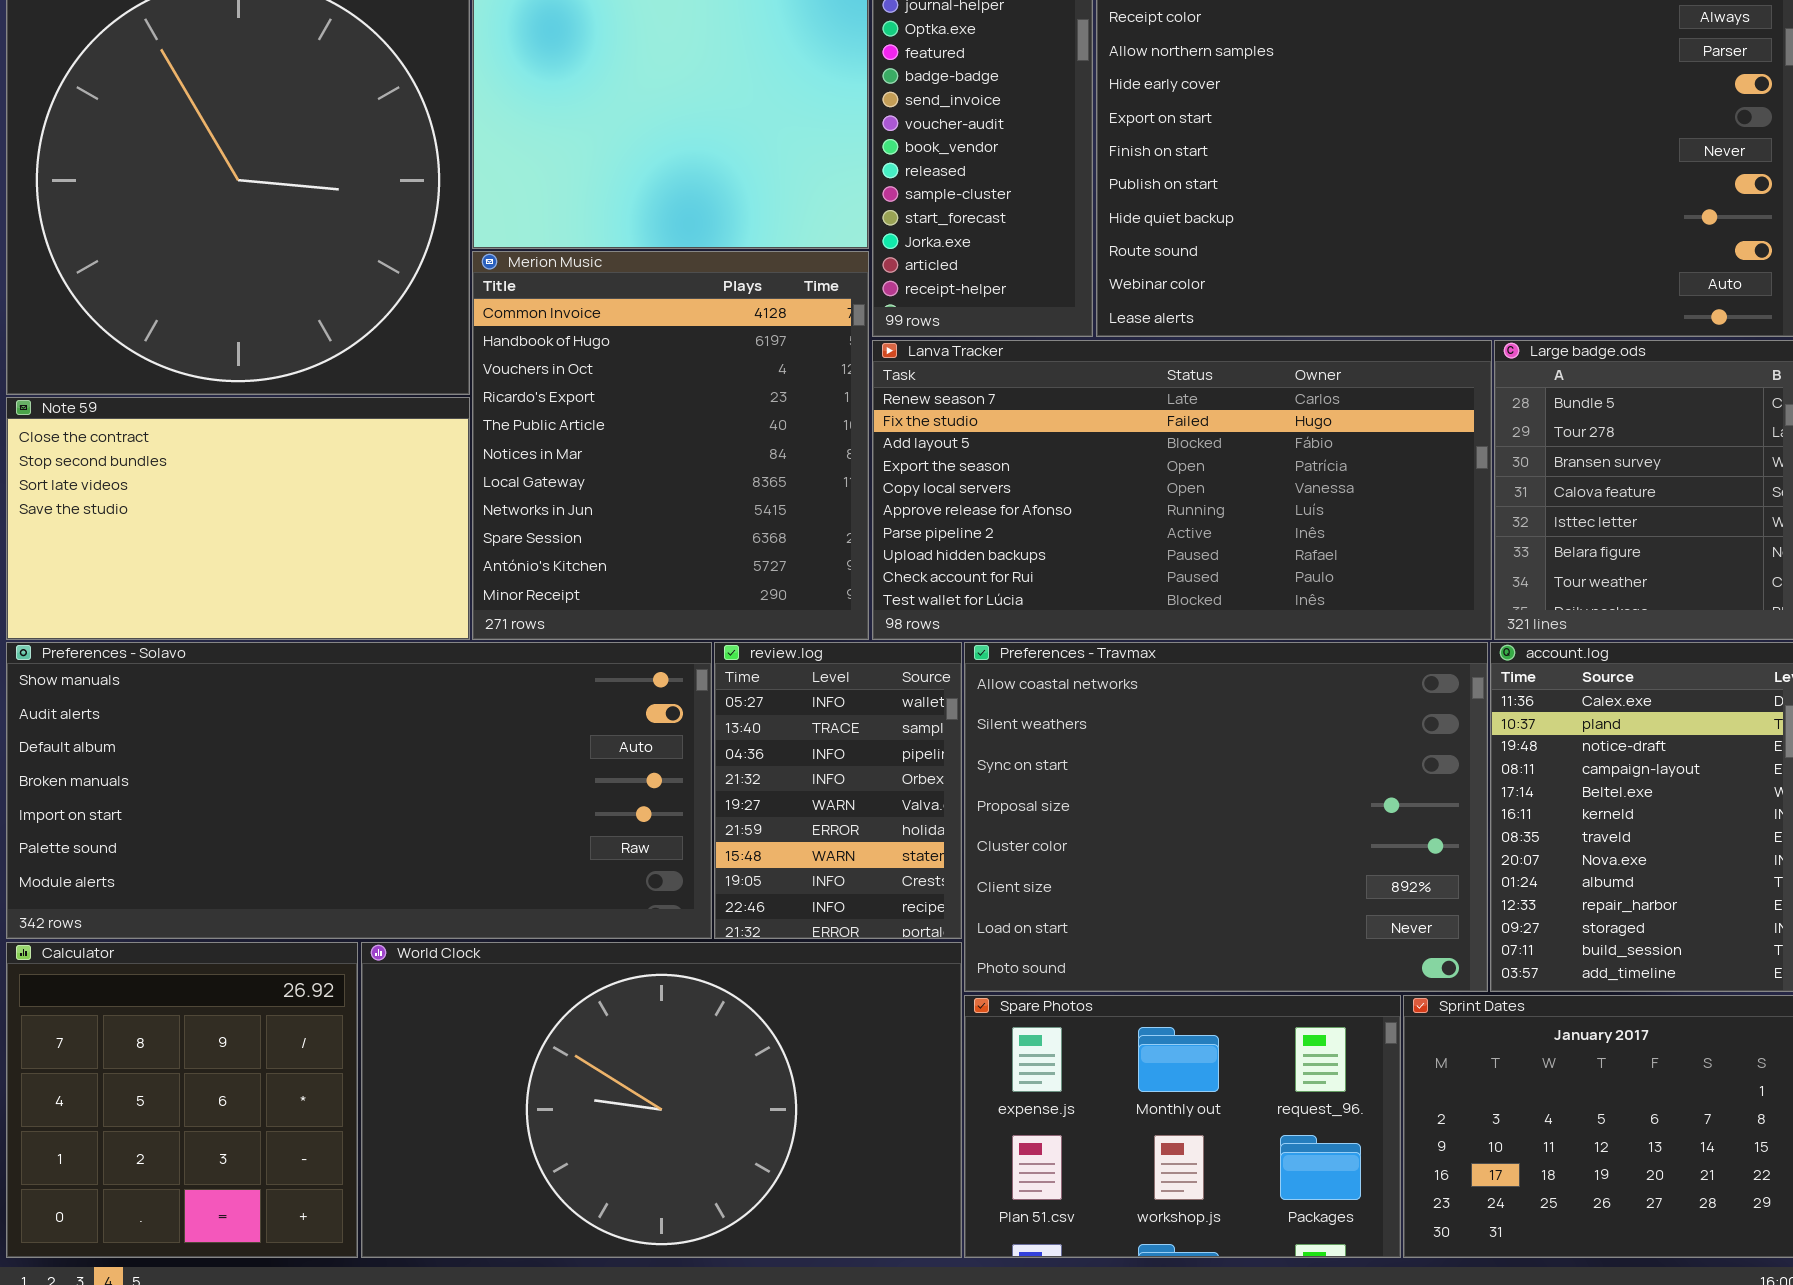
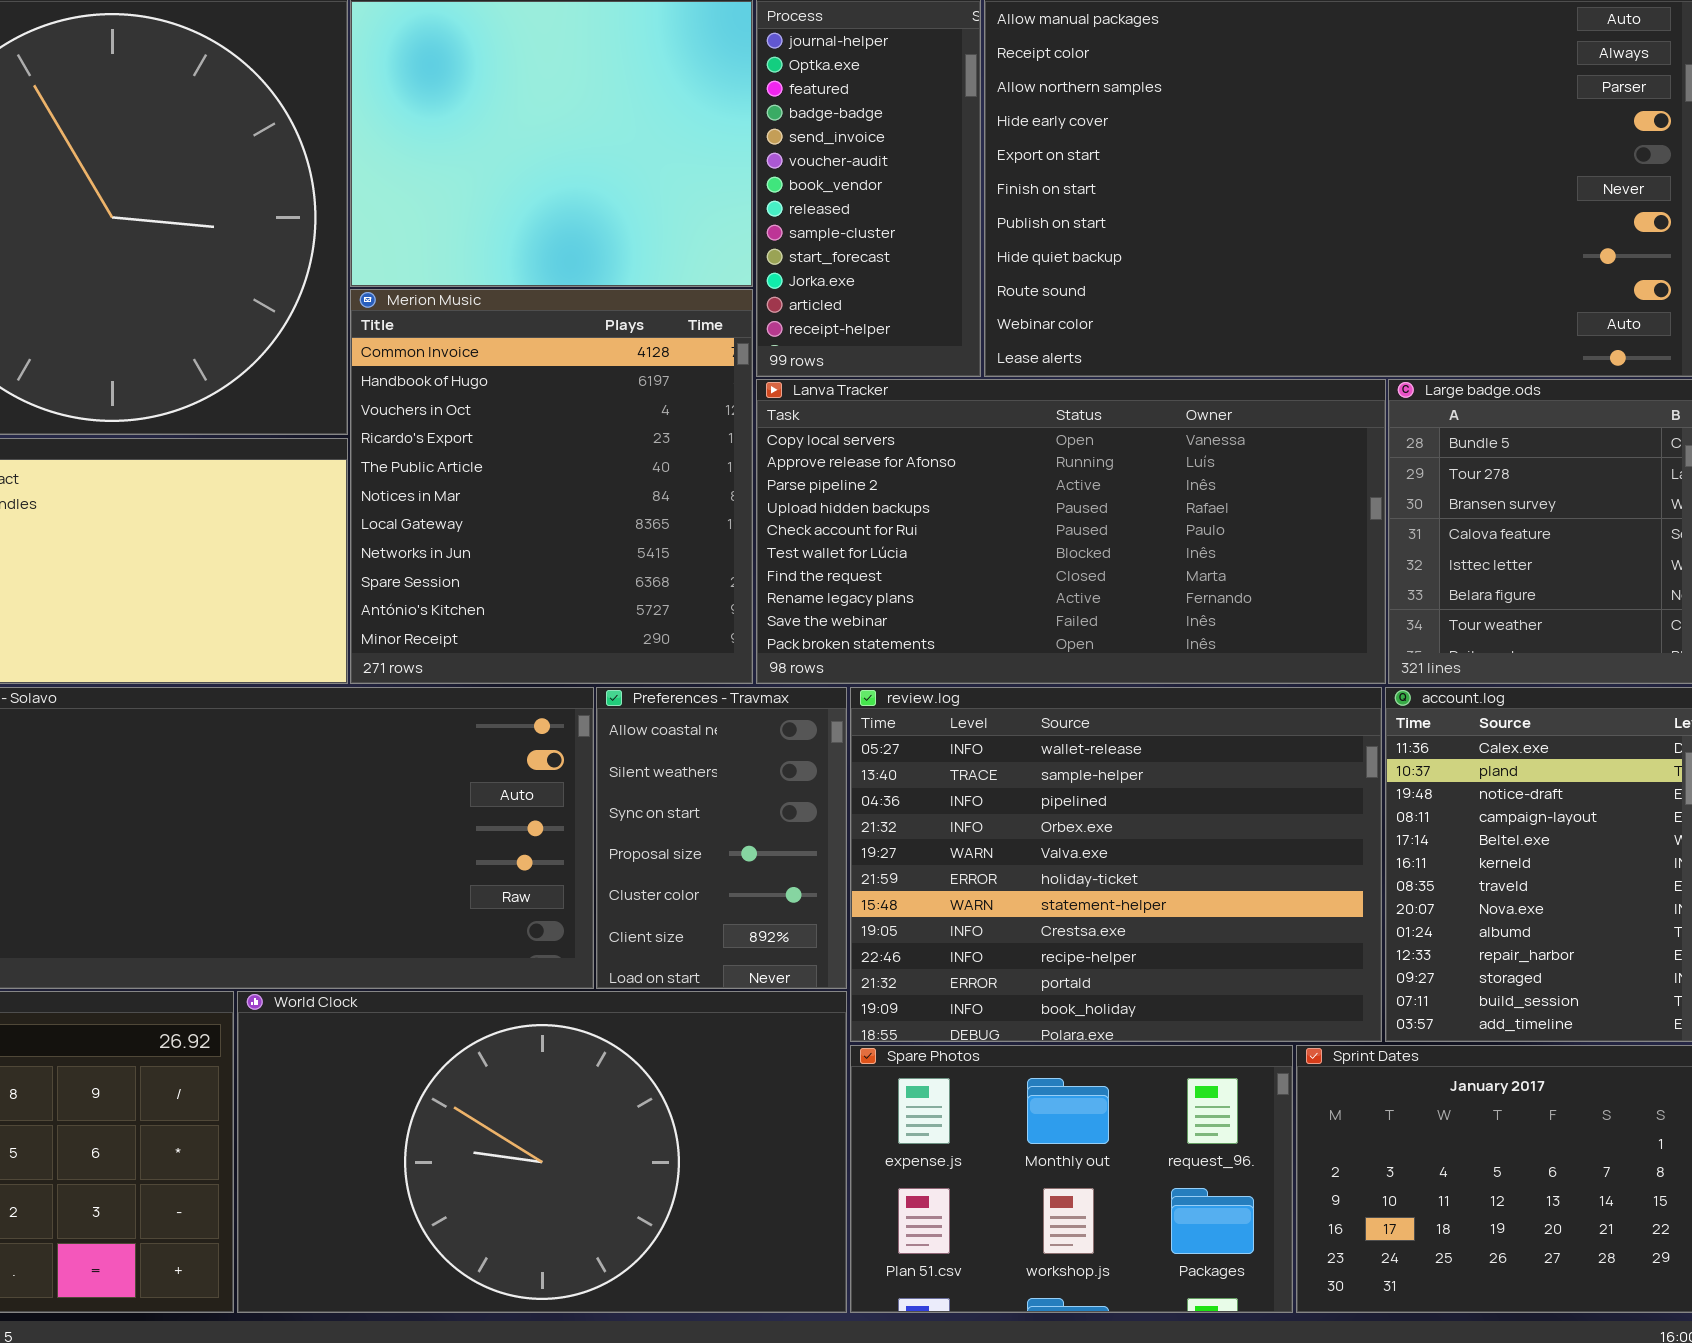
Lanva Tracker: [872,340,1492,640] -> [756,379,1386,684], scrolled down 4 rows
review.log: [714,642,962,939] -> [850,687,1382,1042], moved, resized
Preferences - Travmax: [964,642,1488,992] -> [596,687,847,989], moved, resized

